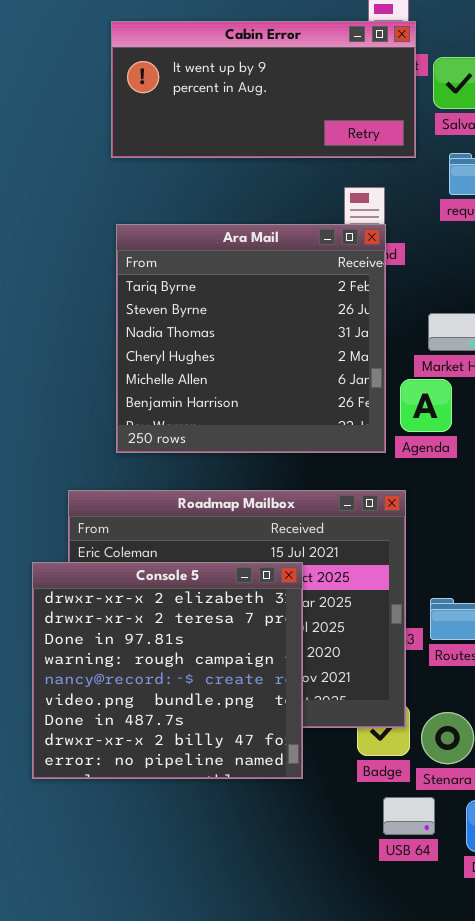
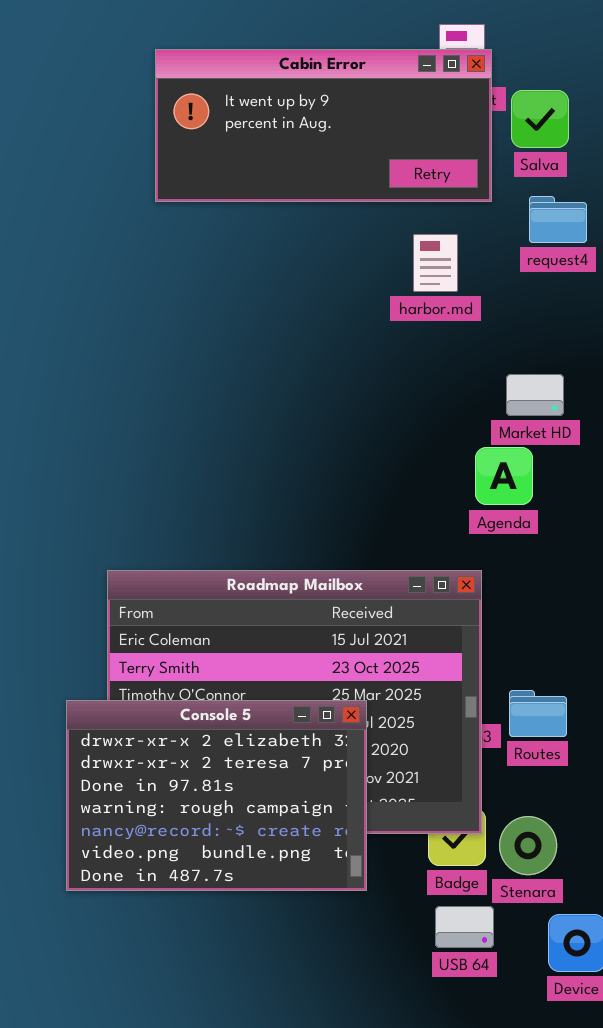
Ara Mail: [116,224,386,453] -> none, closed
Console 5: [32,562,303,779] -> [66,700,367,891], resized
USB 64: [383,797,435,835] -> [435,906,494,948], moved

